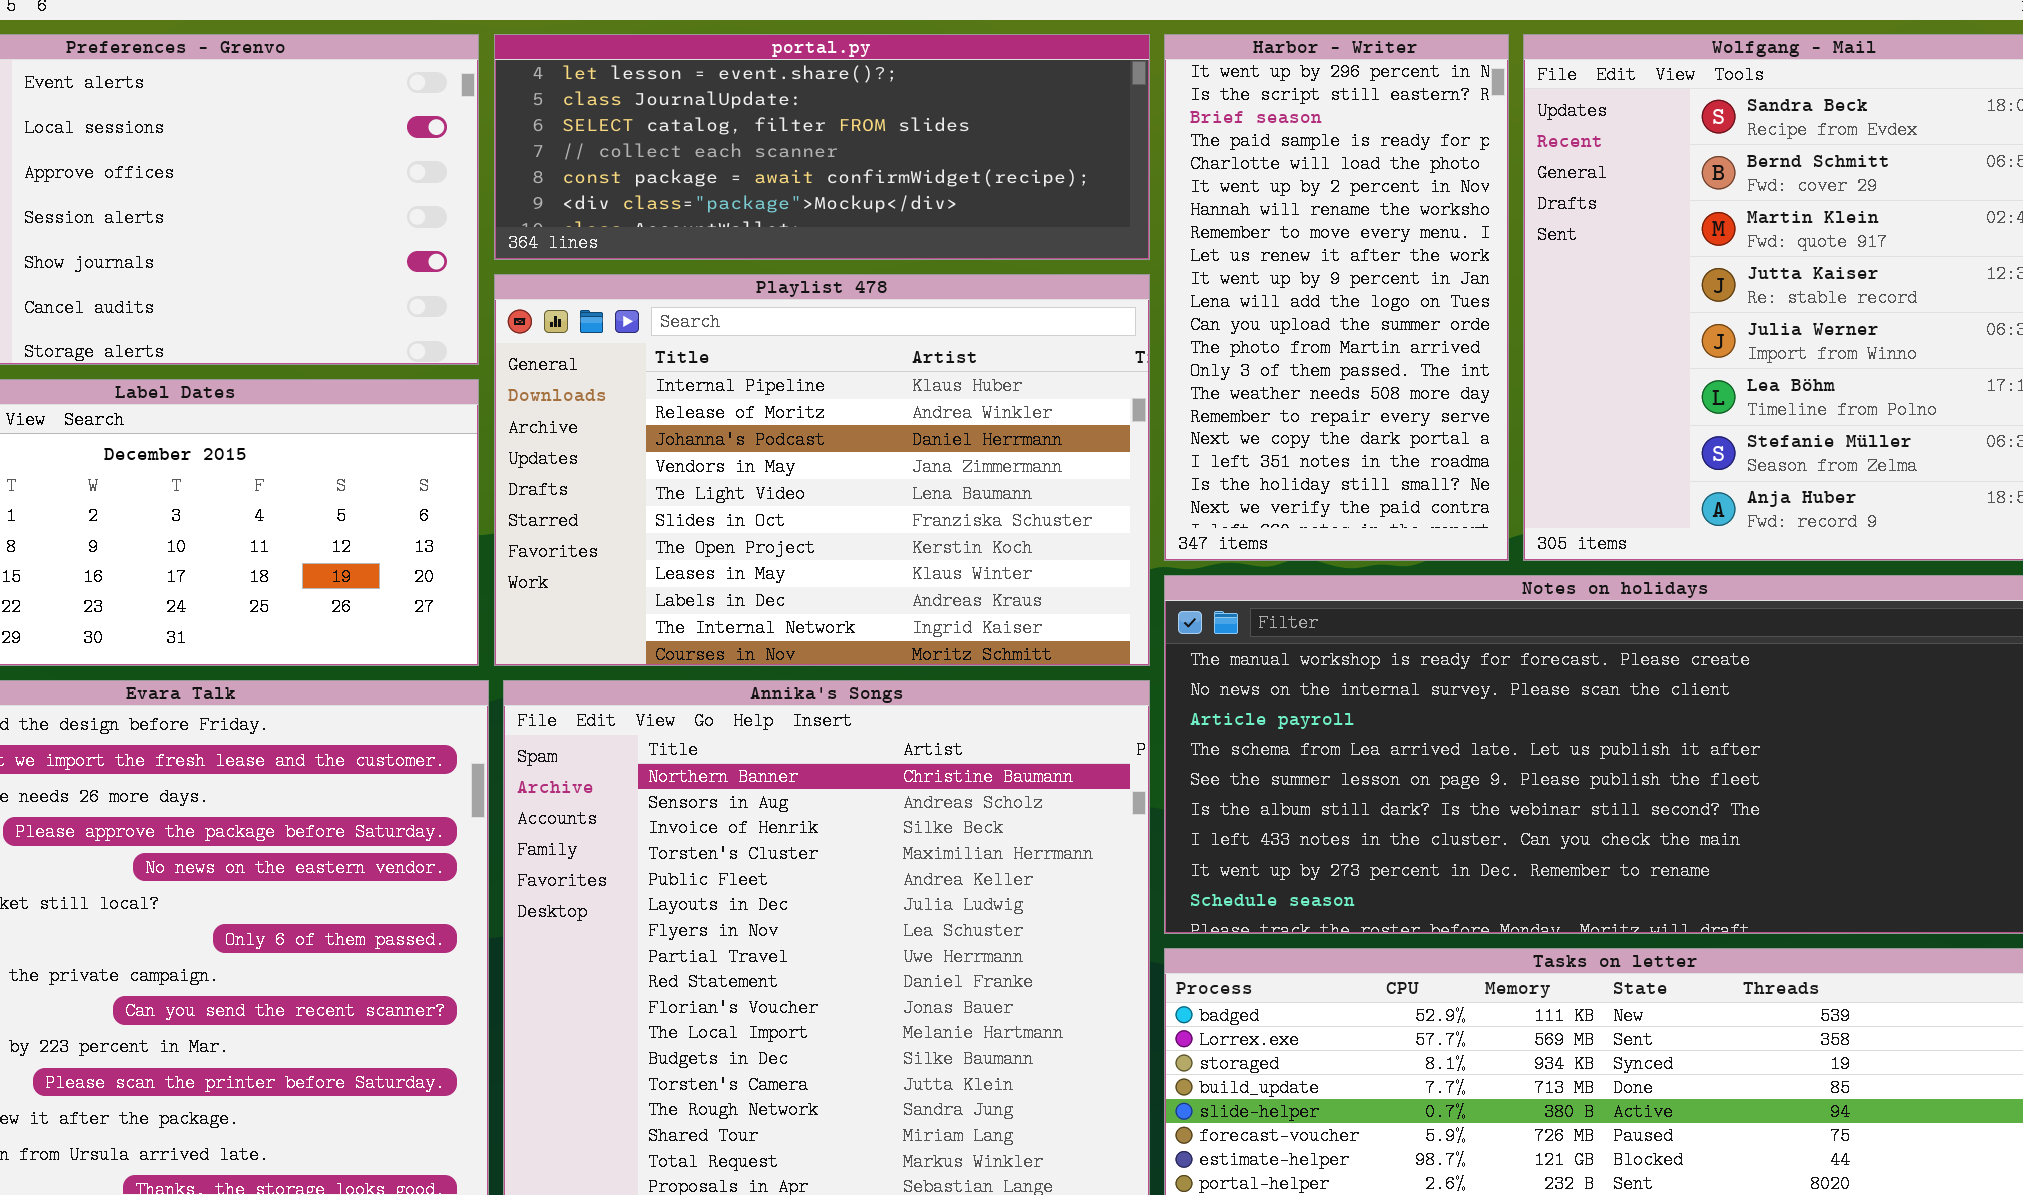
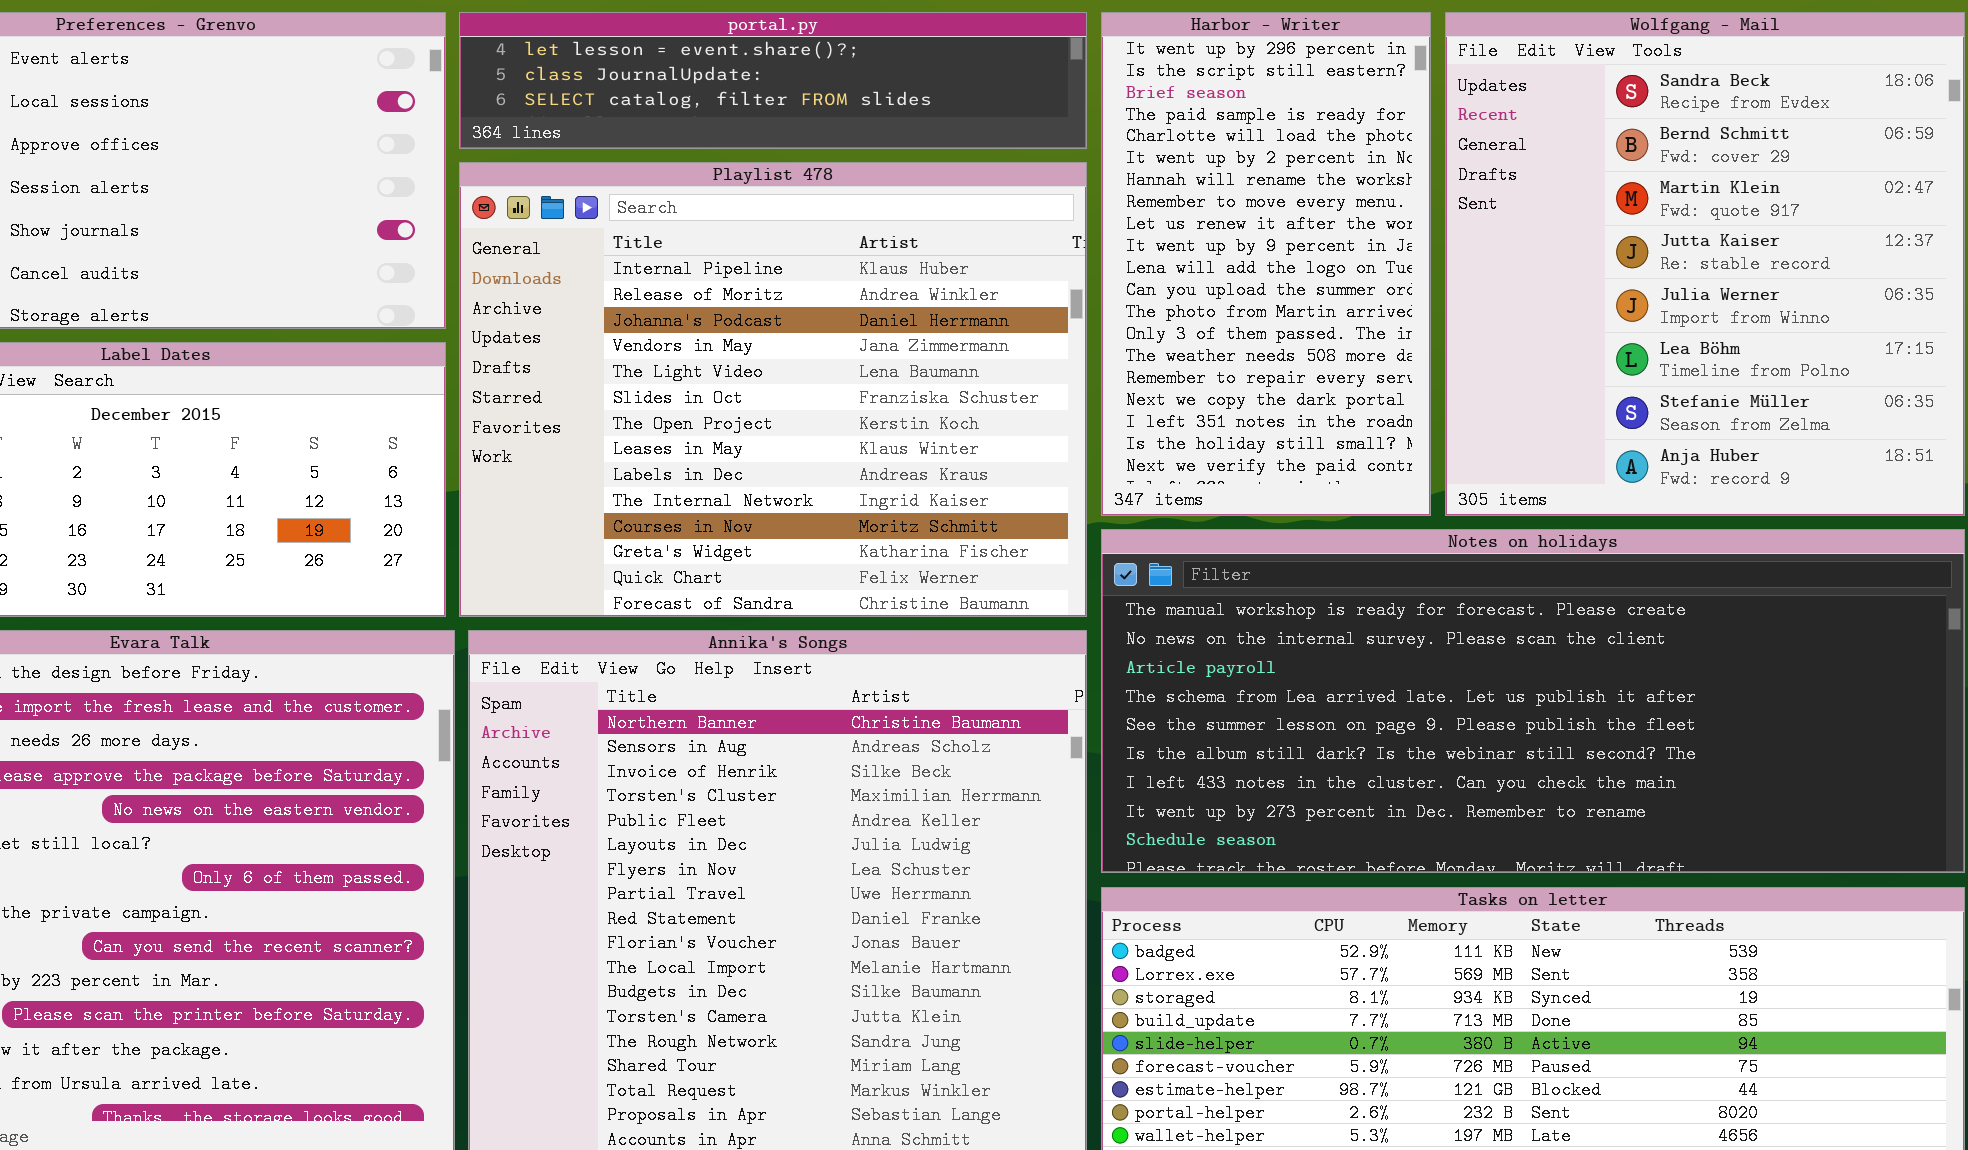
portal.py: [494,34,1150,260] -> [459,12,1087,149], resized
Playlist 478: [494,274,1150,666] -> [459,162,1087,617], resized

